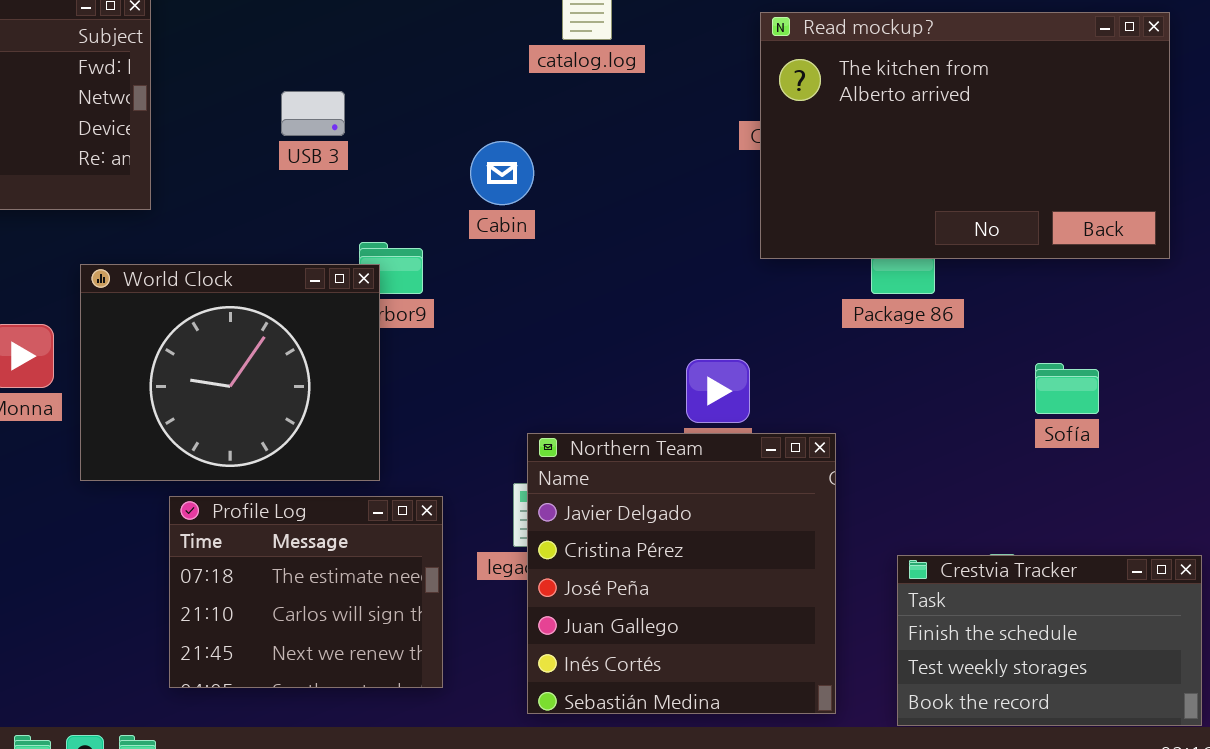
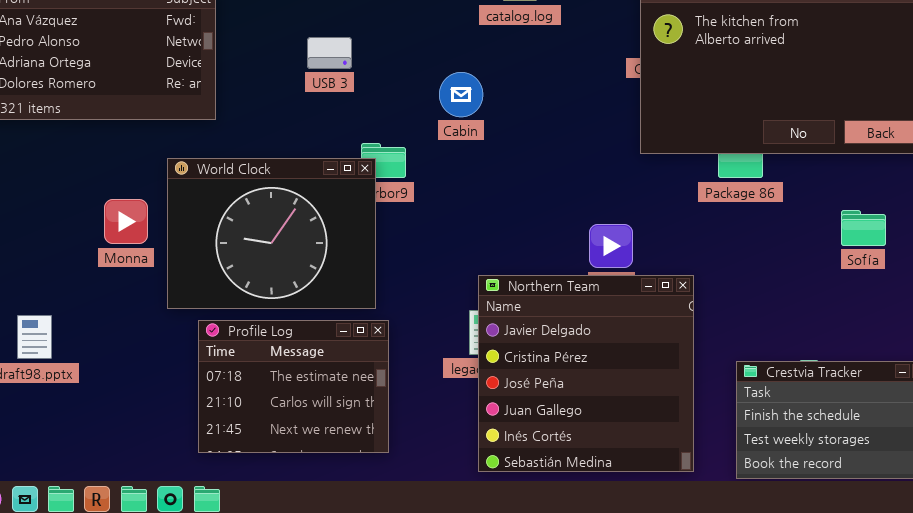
Sofía: [1035,363,1099,414] -> [841,210,886,246], moved
Profile Log: [169,496,443,688] -> [198,320,389,453], moved

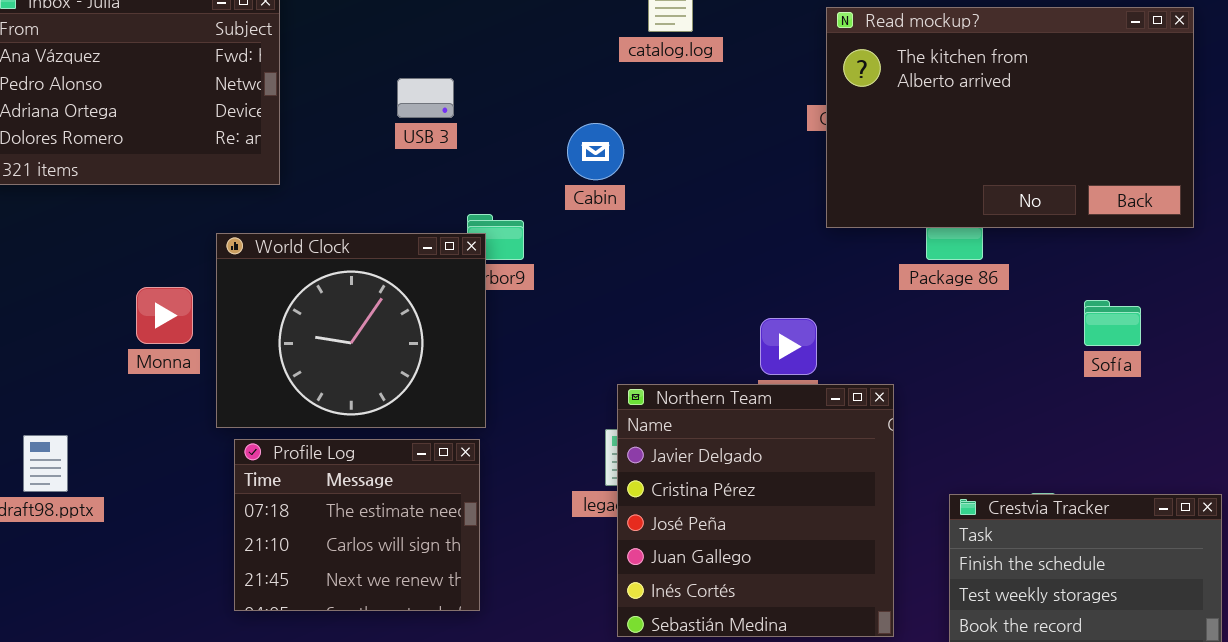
Profile Log: [198,320,389,453] -> [234,439,480,611], moved

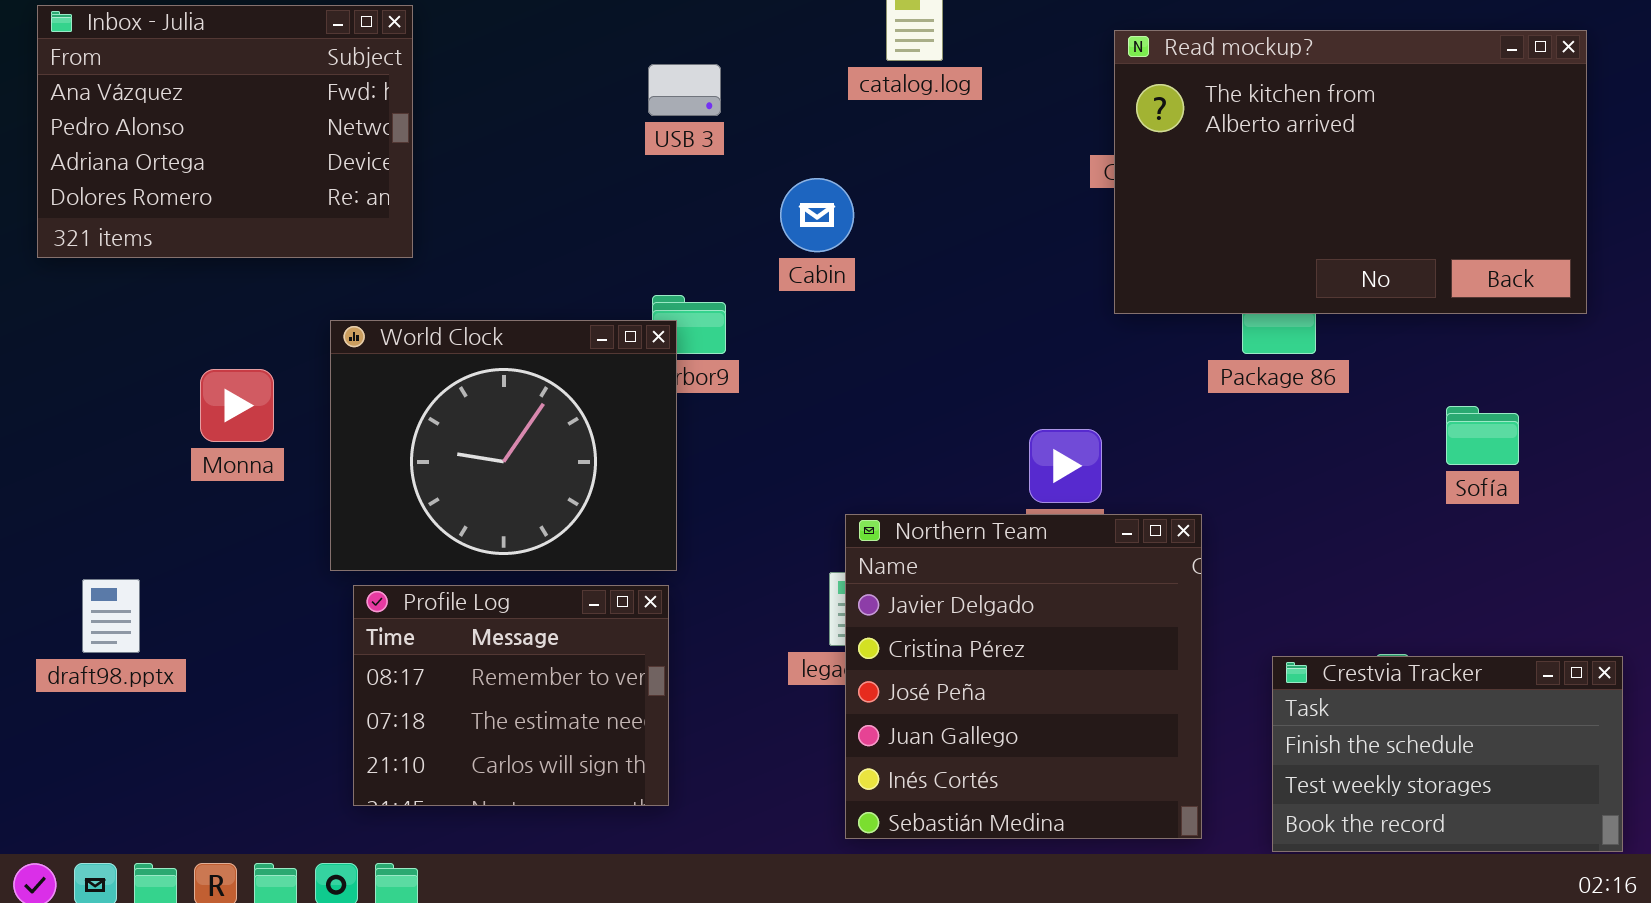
USB 3: [397,78,454,118] -> [648,64,721,116], moved
Monna: [136,287,193,344] -> [200,369,274,442], moved
Profile Log: [234,439,480,611] -> [353,585,669,806], scrolled up 1 row

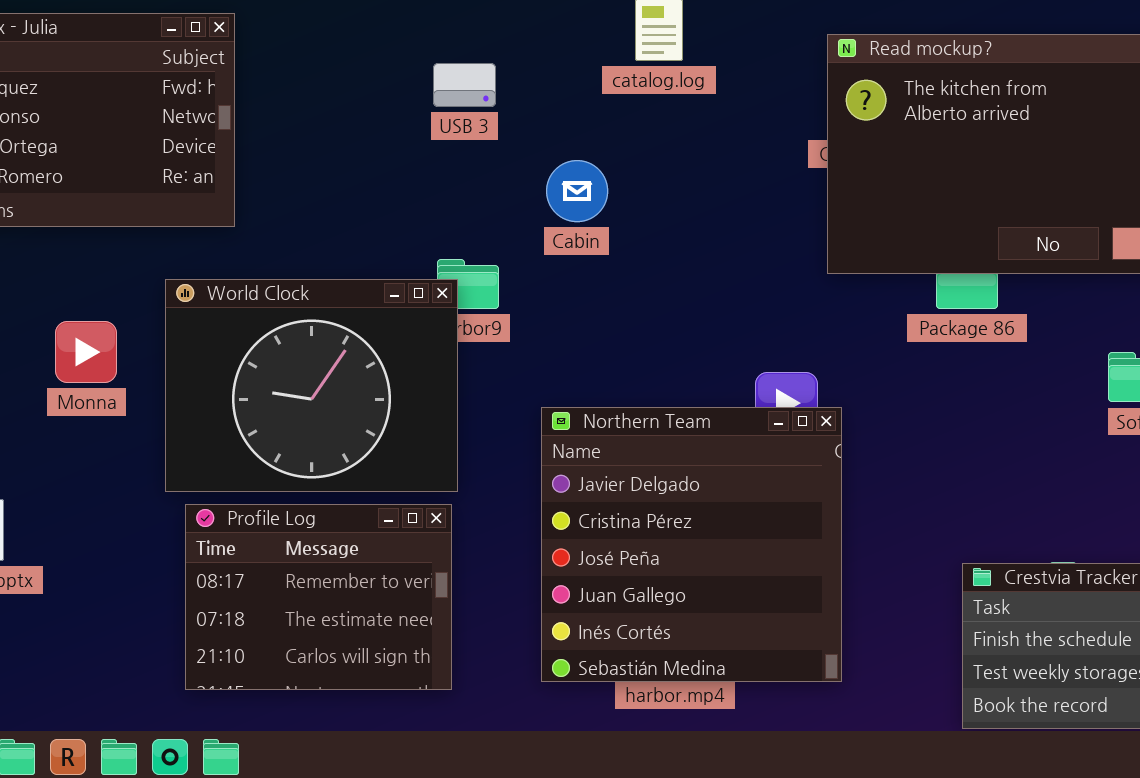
Northern Team: [845,514,1202,839] -> [541,407,842,682], moved

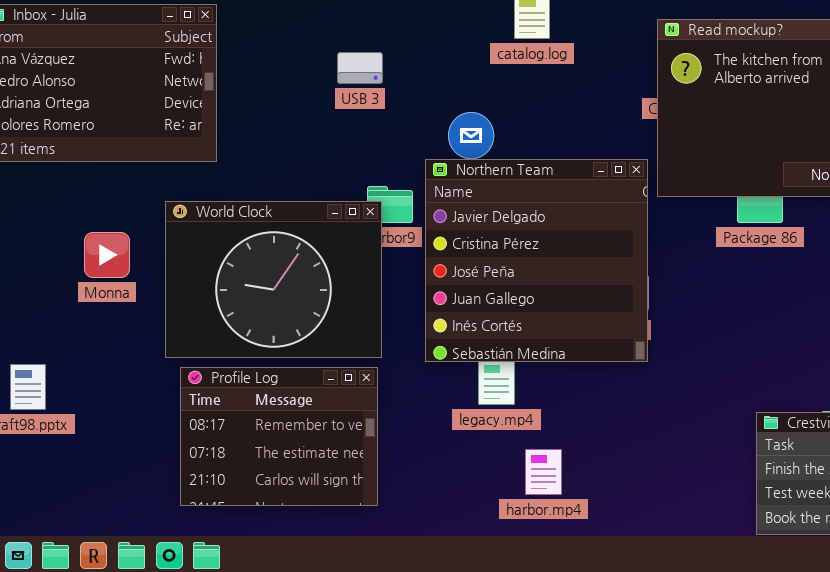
USB 3: [433,63,496,107] -> [337,52,383,84], moved
Northern Team: [541,407,842,682] -> [425,159,648,362], moved

